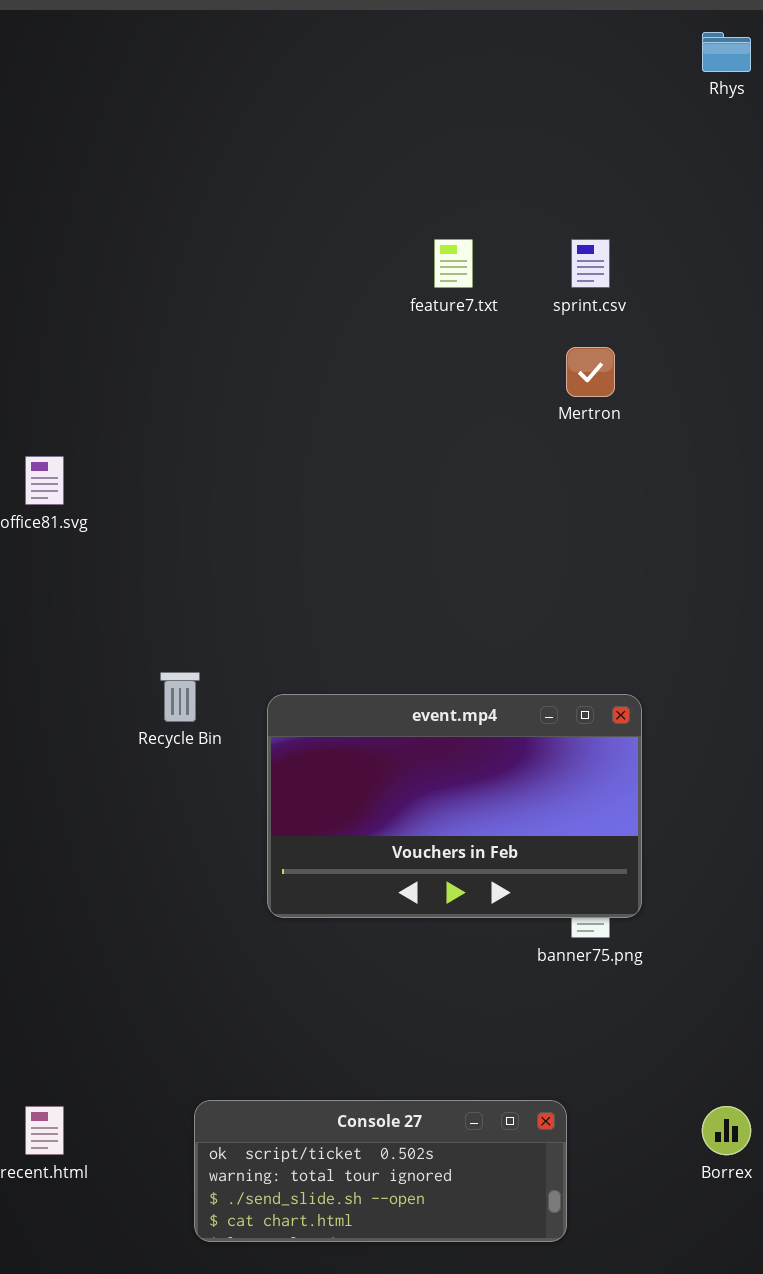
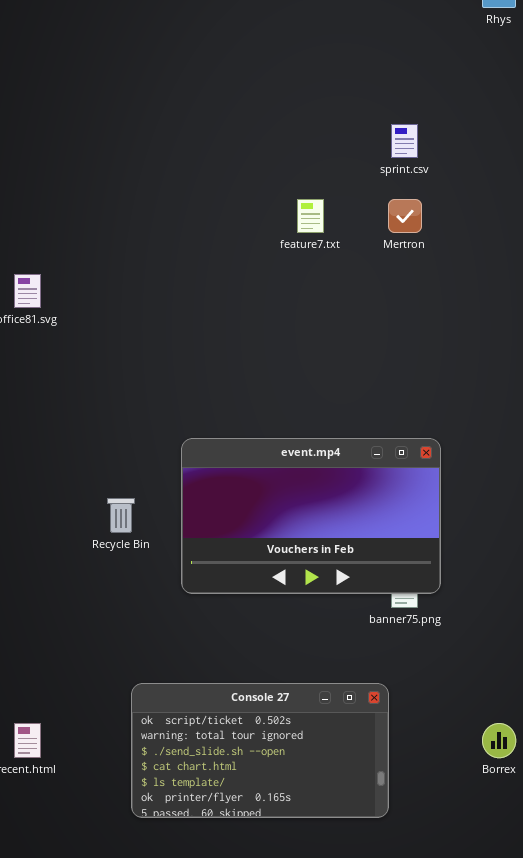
feature7.txt: [434,239,473,288] -> [297,199,324,233], moved
Recycle Bin: [160,672,200,722] -> [107,498,135,533], moved
Console 27: [194,1100,567,1242] -> [131,683,389,818], resized

